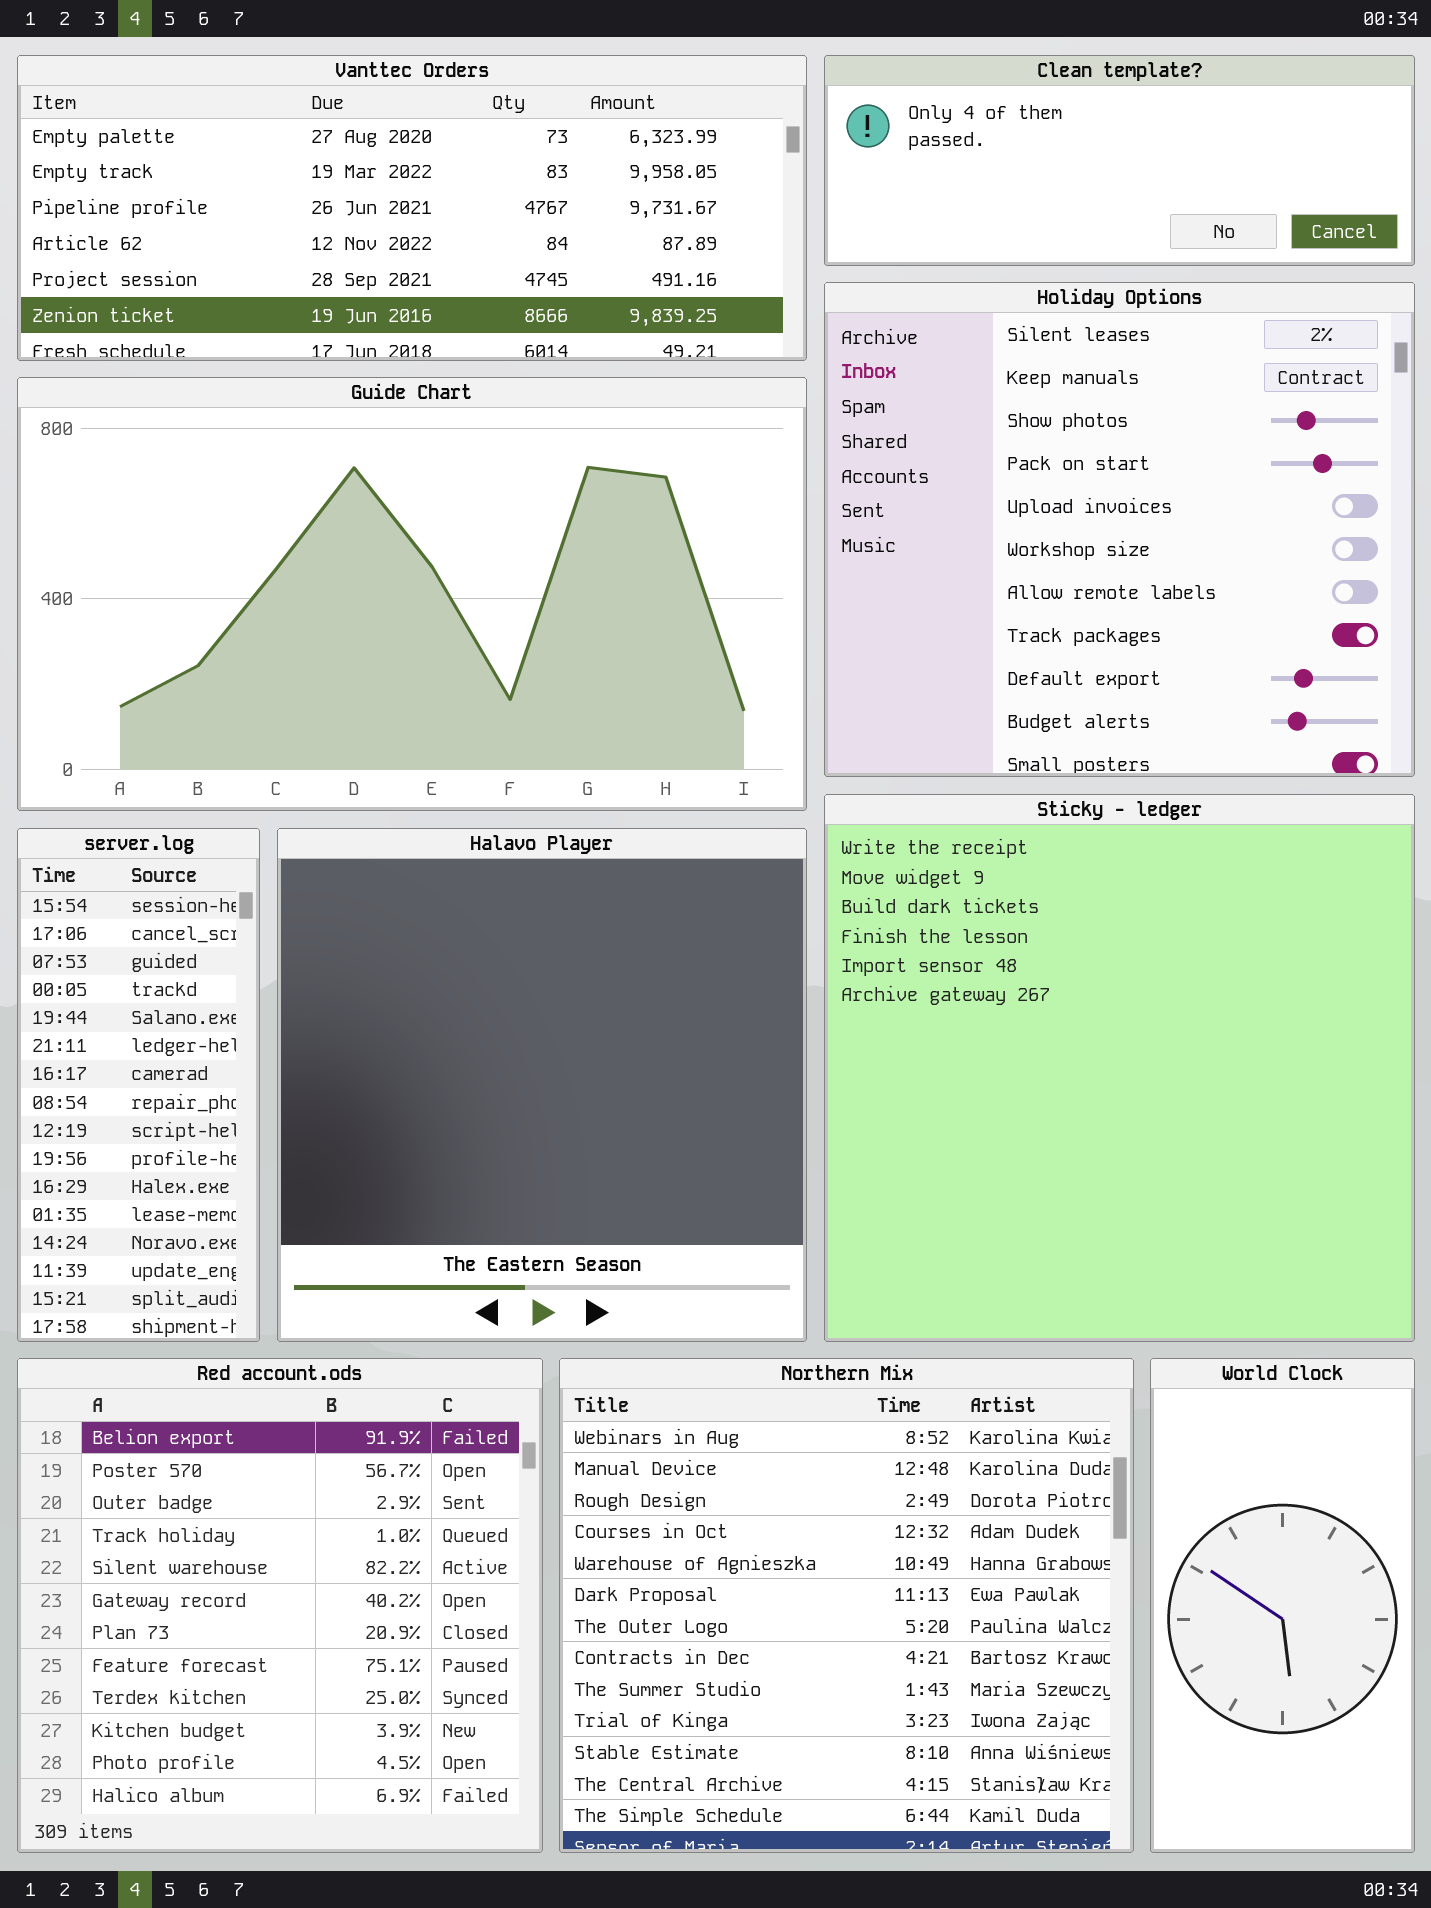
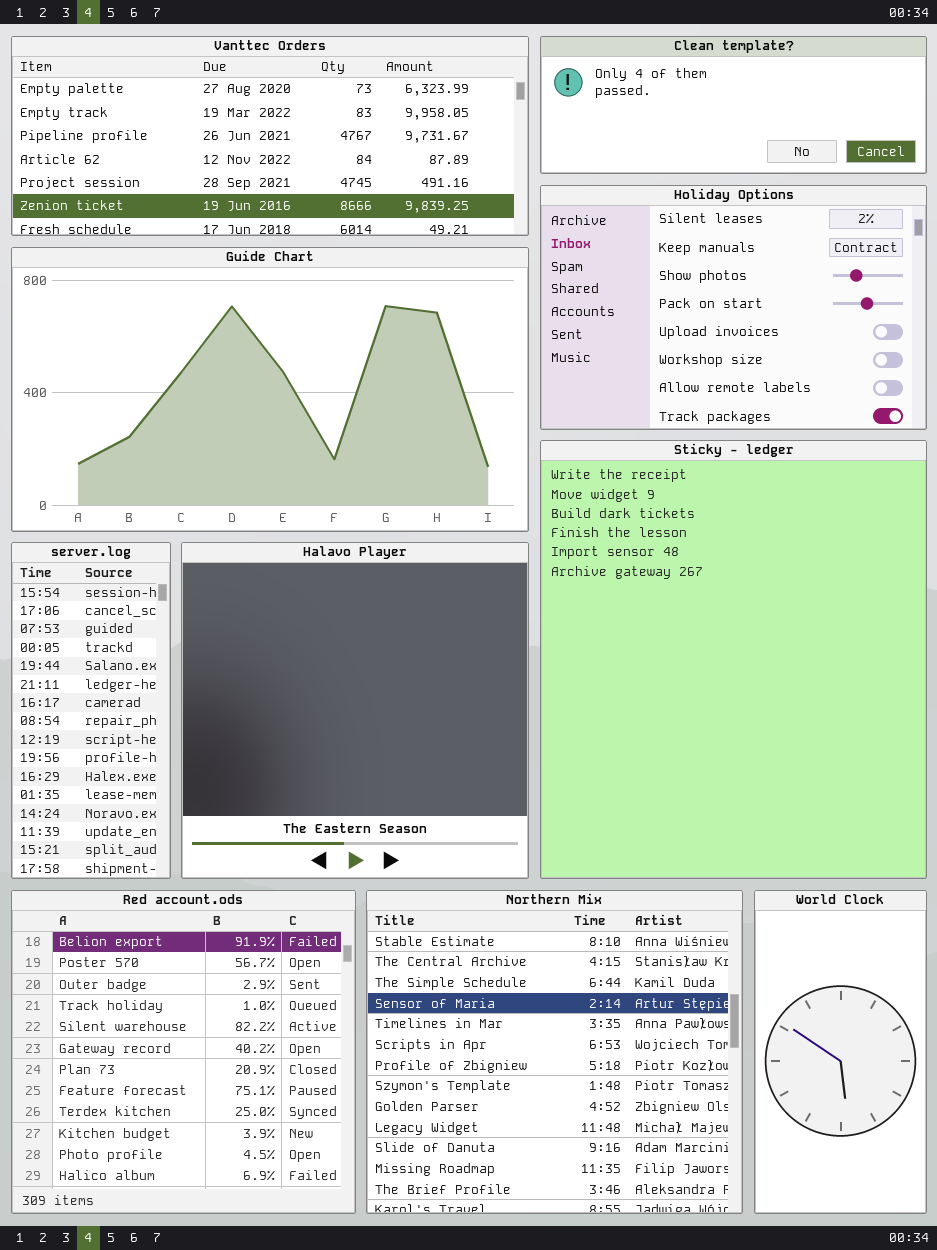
Holiday Options: [824,282,1415,777] -> [540,185,927,430], resized
Sticky - ledger: [824,794,1415,1342] -> [540,440,927,879], resized
Northern Mix: [559,1358,1134,1853] -> [366,890,743,1214], scrolled down 10 rows

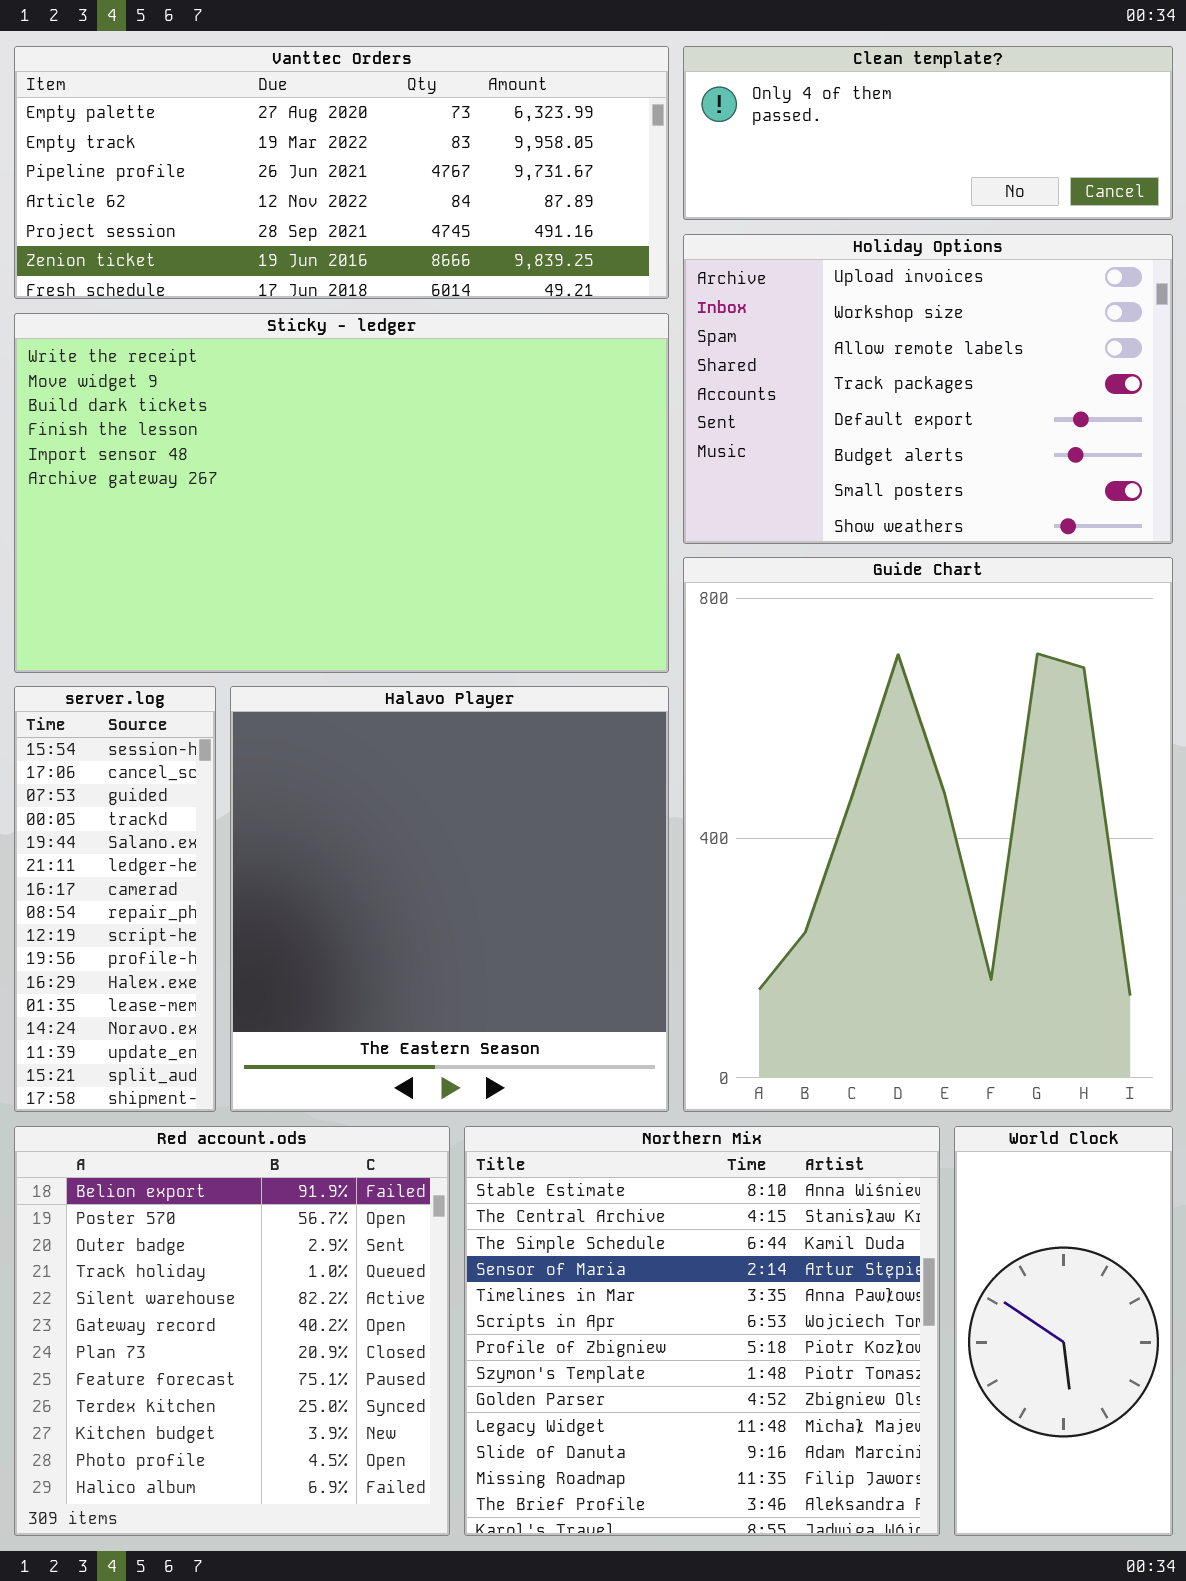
Holiday Options: [540,185,927,430] -> [683,234,1173,544], scrolled down 4 rows
Guide Chart: [11,247,529,532] -> [683,557,1173,1112], moved, resized
Sticky - ledger: [540,440,927,879] -> [14,313,669,673], moved, resized

